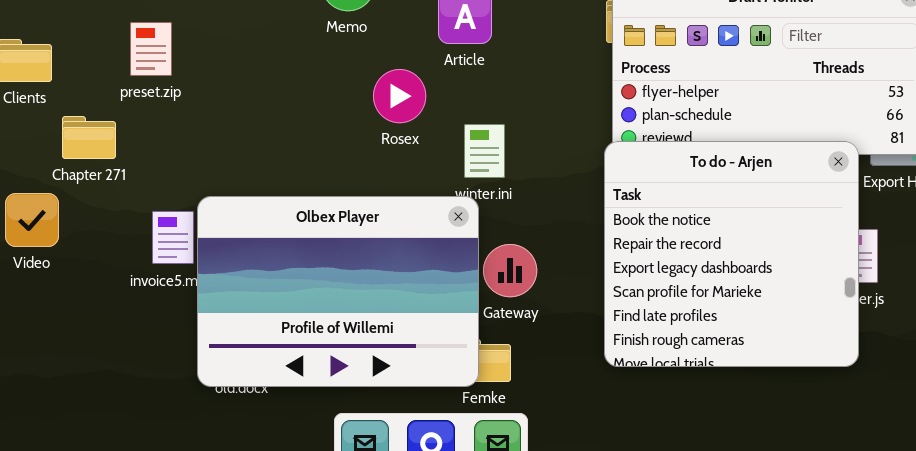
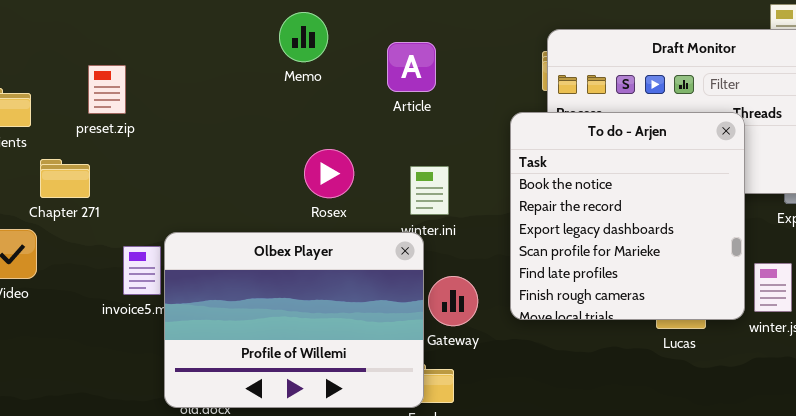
preset.zip: [130,22,172,76] -> [88,65,126,114], moved
Rosex: [373,69,426,123] -> [304,149,354,198], moved
To do - Arjen: [604,141,859,367] -> [510,112,745,320], moved

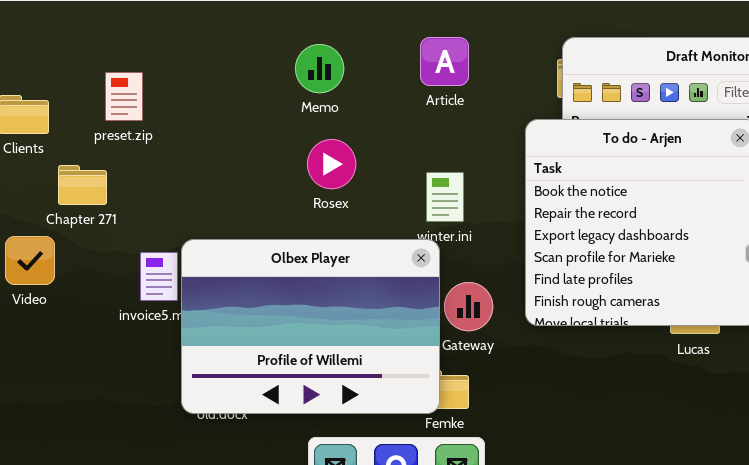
Memo: [279,12,328,62] -> [295,44,344,93], moved
Article: [387,42,436,92] -> [420,37,469,86], moved
Rosex: [304,149,354,198] -> [307,139,356,189], moved

